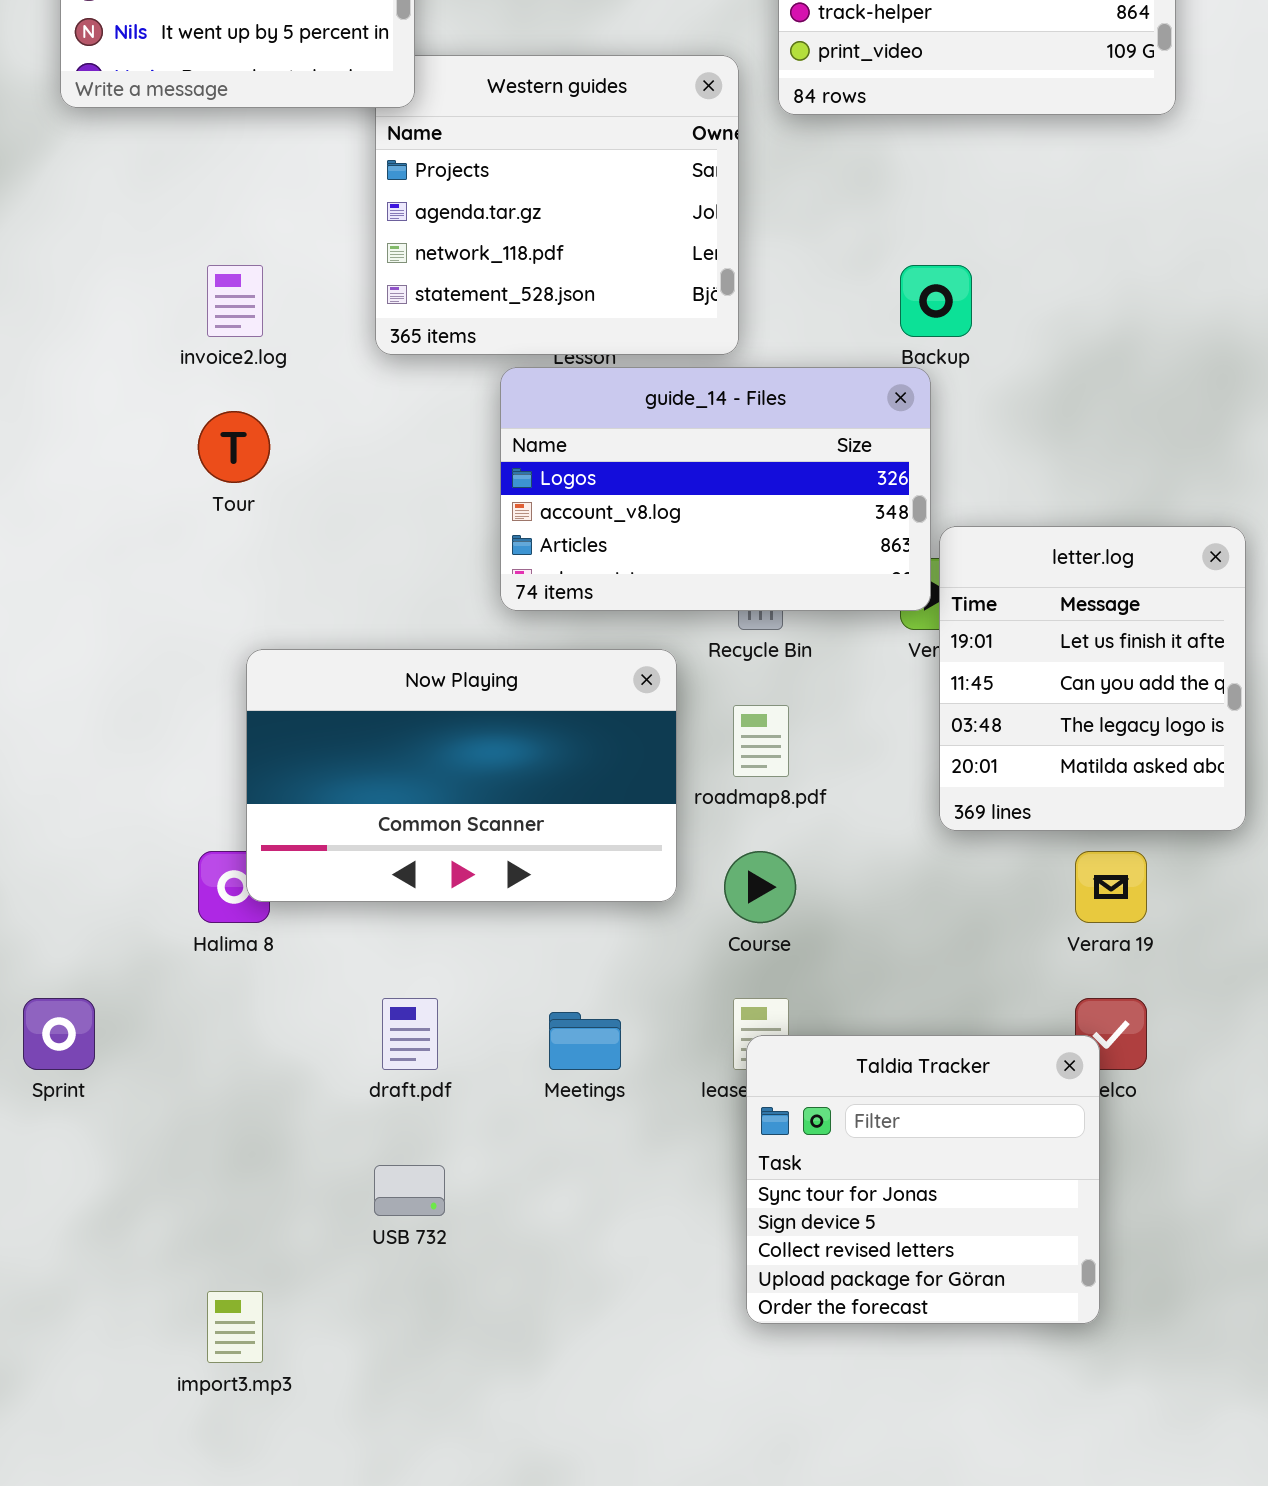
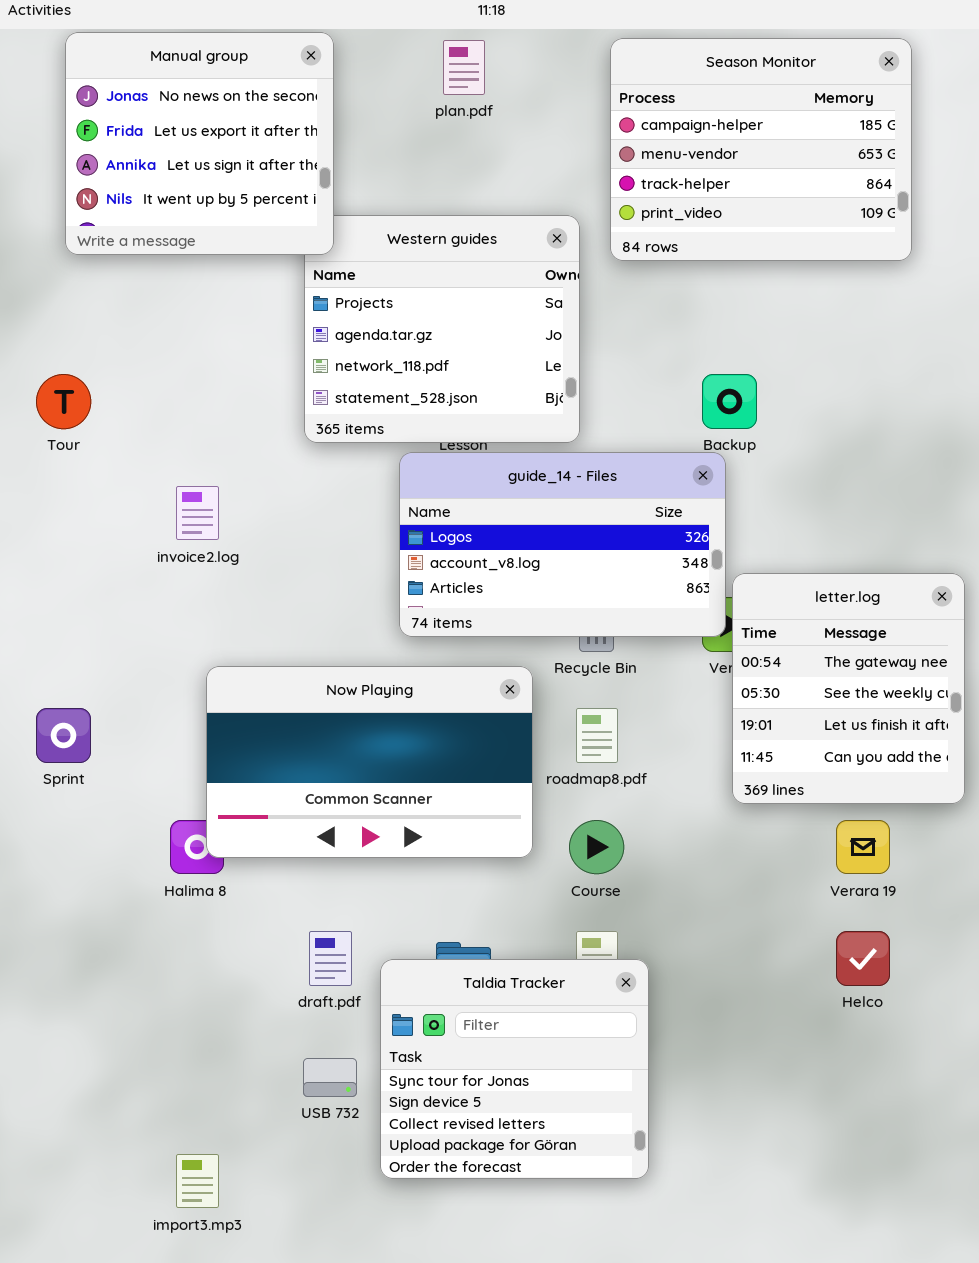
invoice2.log: [207,265,263,337] -> [176,486,219,540], moved
Tour: [198,411,270,483] -> [36,374,91,429], moved
letter.log: [939,526,1246,831] -> [732,573,965,804], scrolled up 2 rows
Sprint: [23,998,95,1070] -> [36,708,91,763], moved
Taldia Tracker: [746,1035,1100,1324] -> [380,959,649,1179], moved

